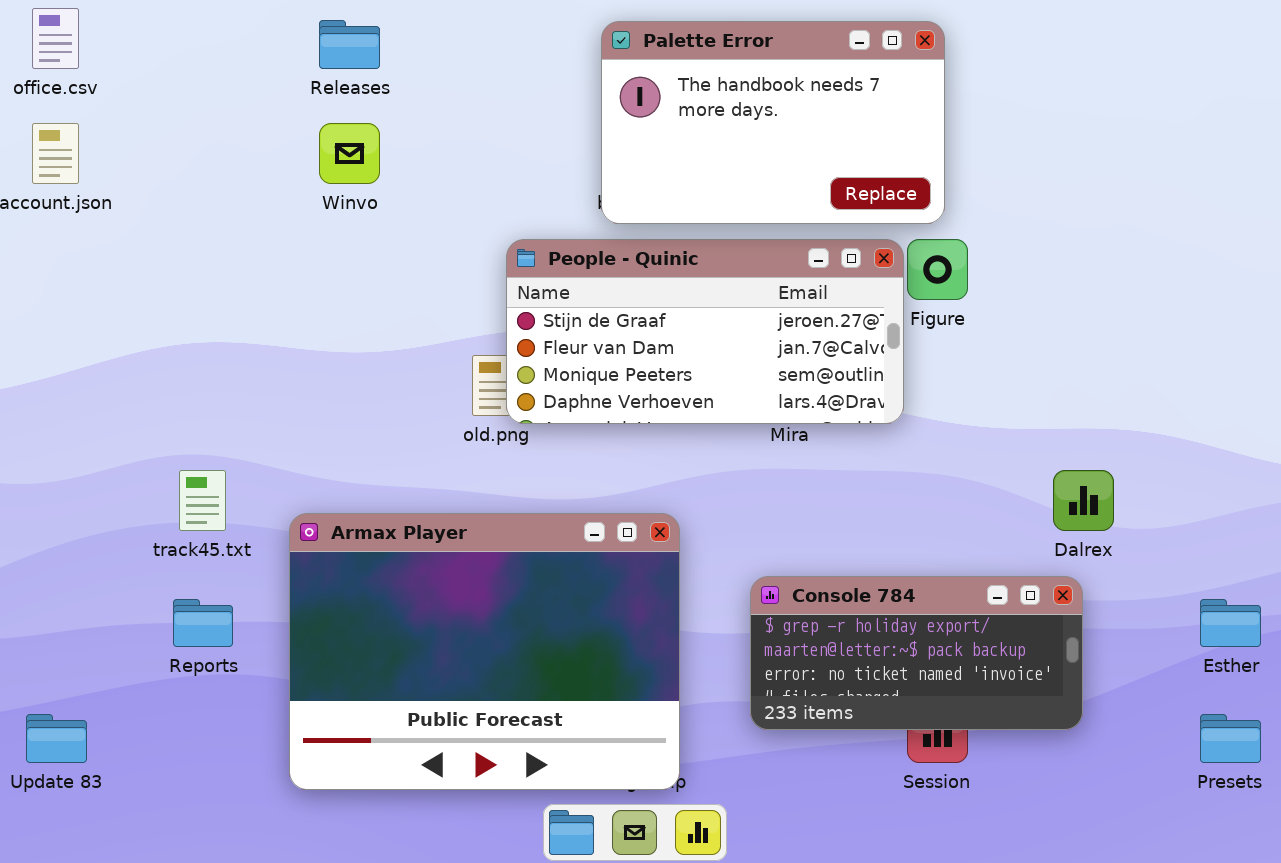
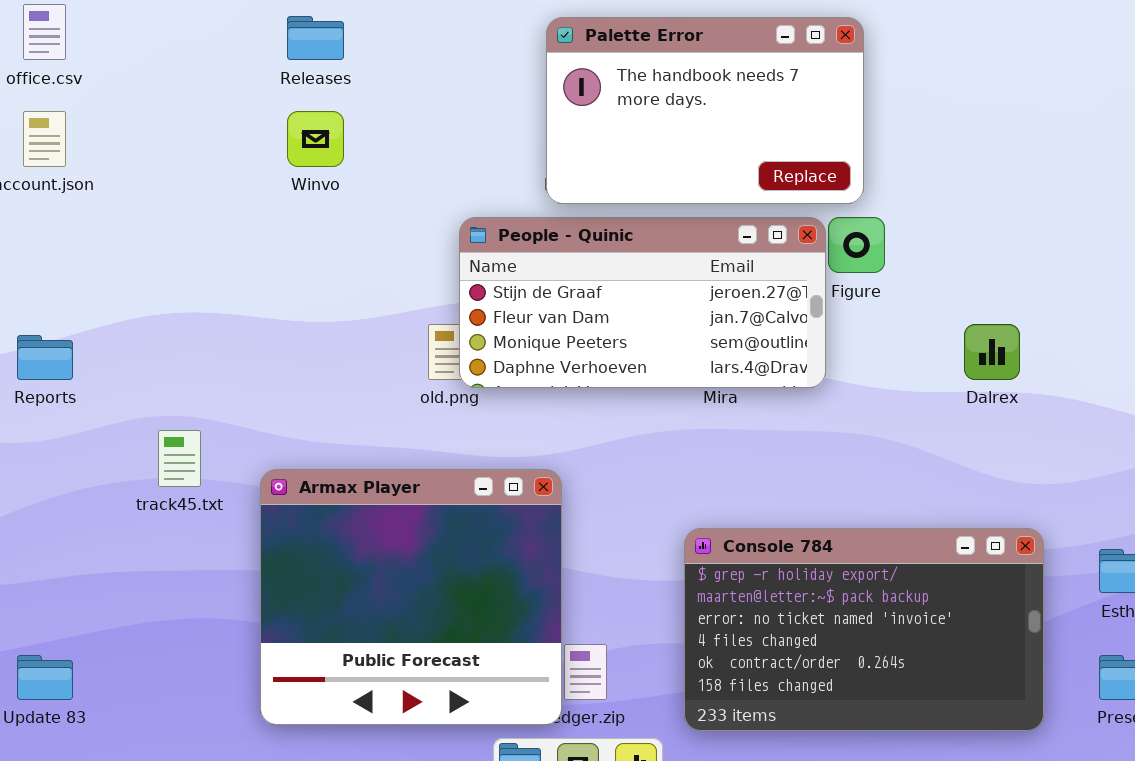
Dalrex: [1053,470,1114,531] -> [964,324,1020,380], moved
Armax Player: [289,513,680,790] -> [260,469,562,725], resized
Console 784: [750,576,1083,730] -> [684,528,1044,731], resized
Reports: [173,599,233,647] -> [17,335,73,380], moved

